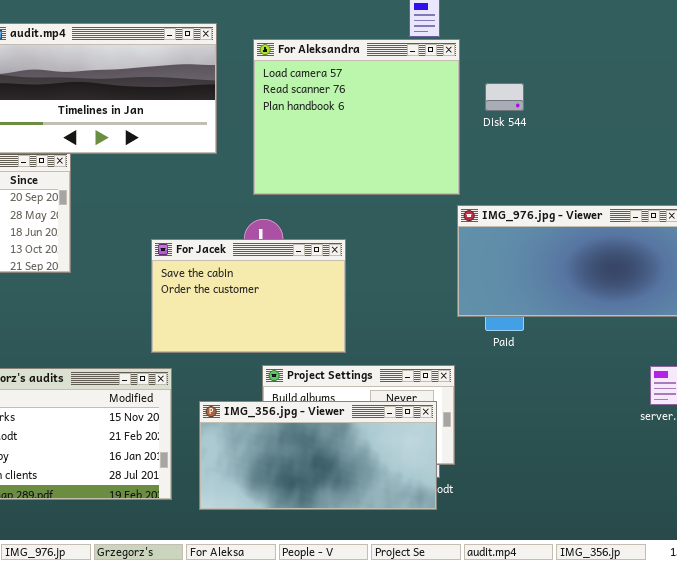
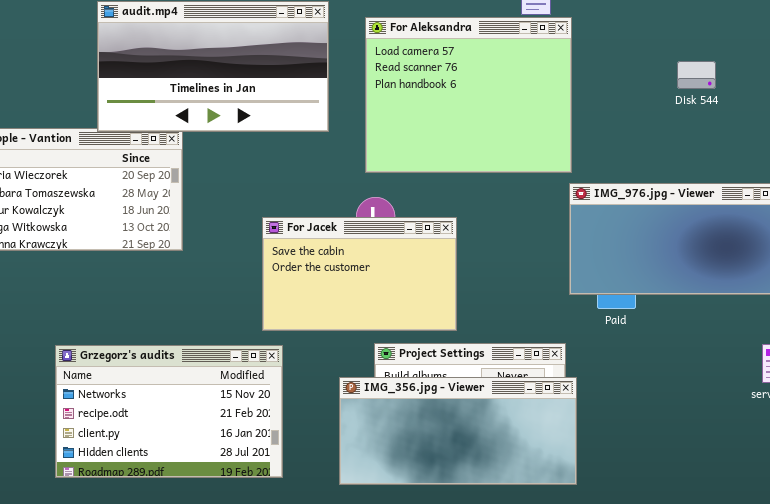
Disk 544: [485,83,524,111] -> [677,61,716,89], moved
IMG_356.jpg - Viewer: [199,401,437,510] -> [339,377,577,485], moved

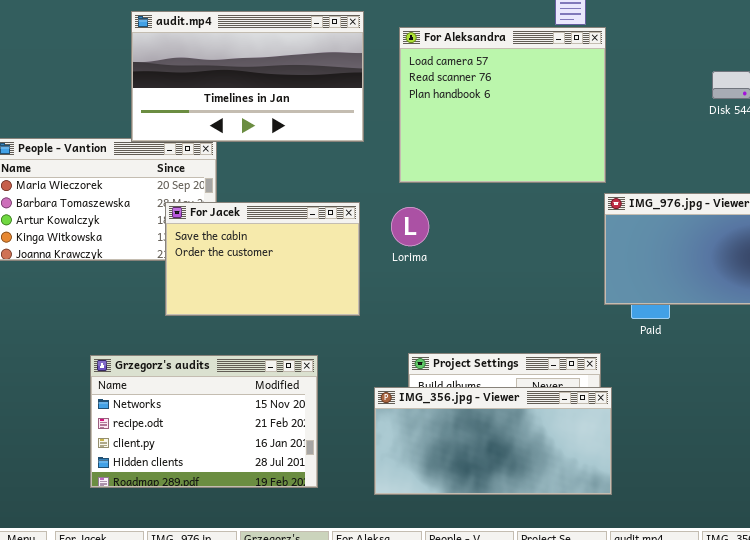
For Jacek: [262,217,457,331] -> [165,202,360,316], moved

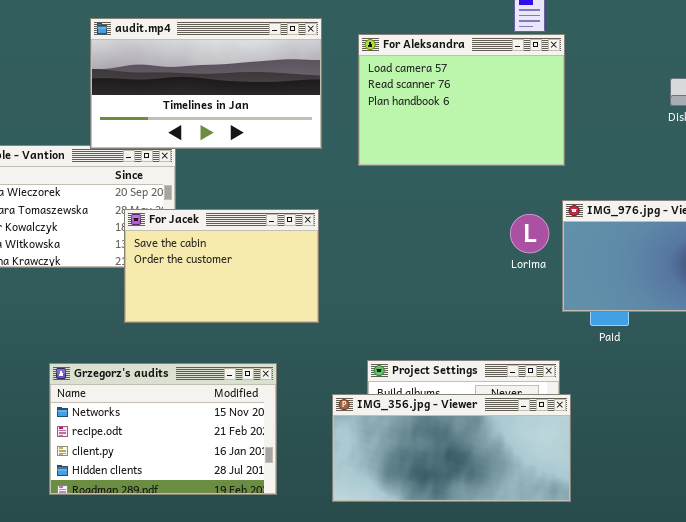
For Aleksandra: [399,27,606,183] -> [358,34,565,166], resized
Lorima: [391,207,429,246] -> [510,214,549,253], moved

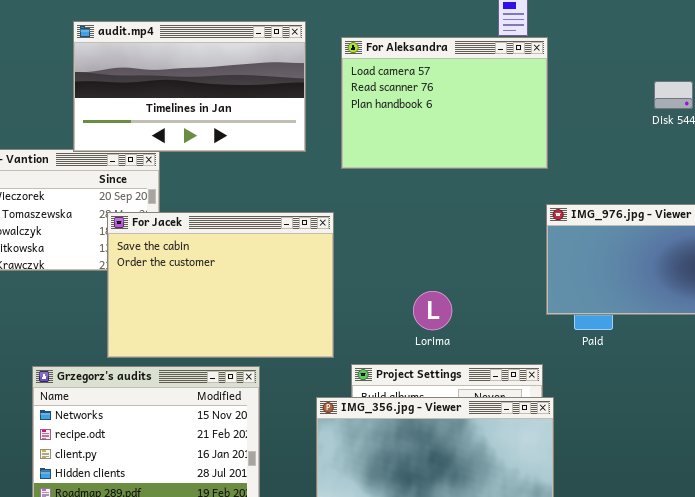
For Jacek: [124,209,319,323] -> [107,212,334,358], resized
Lorima: [510,214,549,253] -> [413,291,452,330], moved

